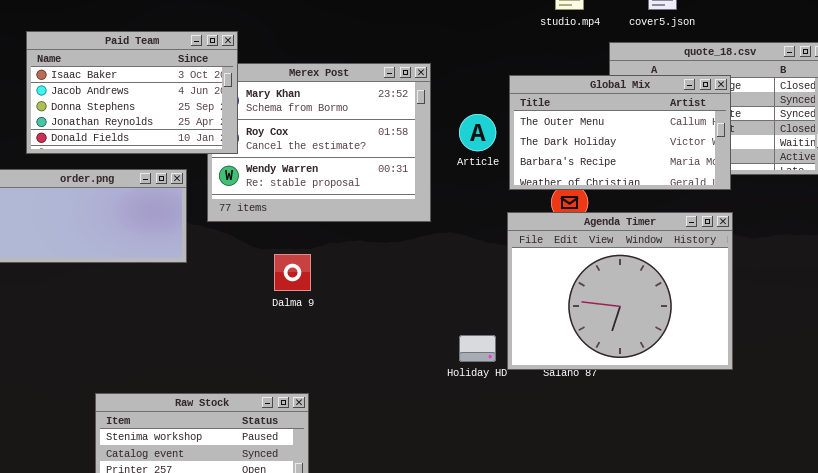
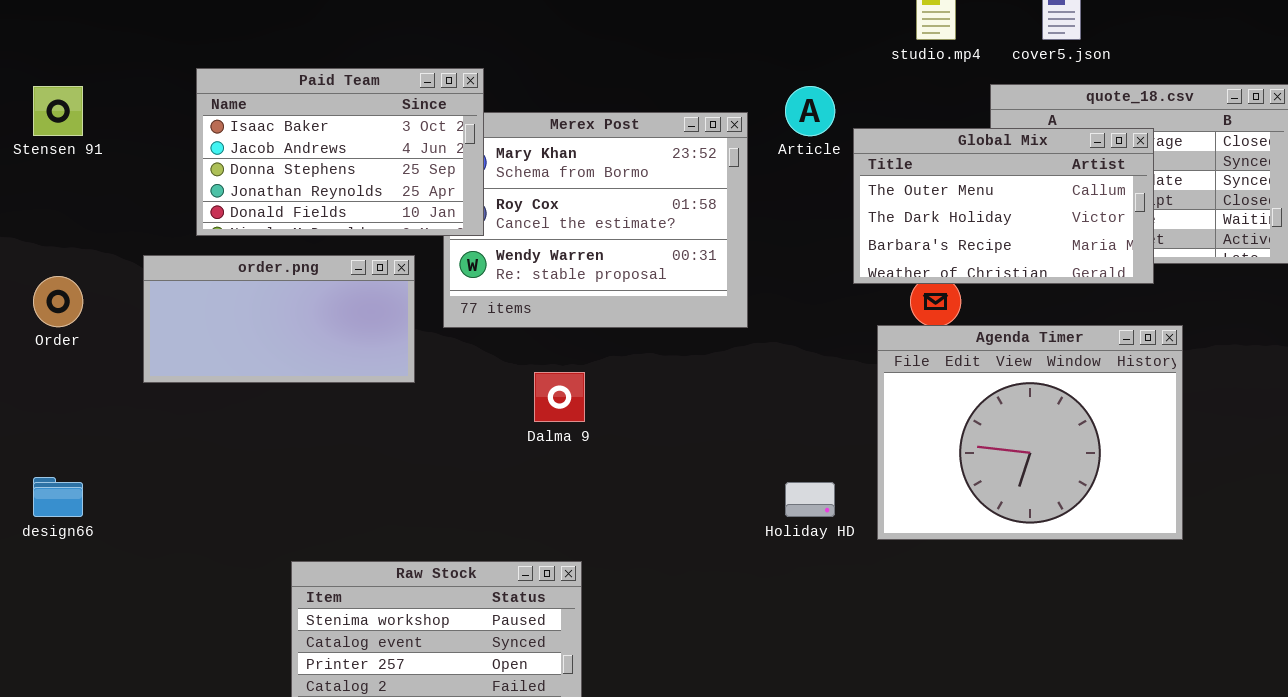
Article: [459,114,496,151] -> [785,86,835,136], moved
Agenda Timer: [507,212,733,370] -> [877,325,1183,540], moved

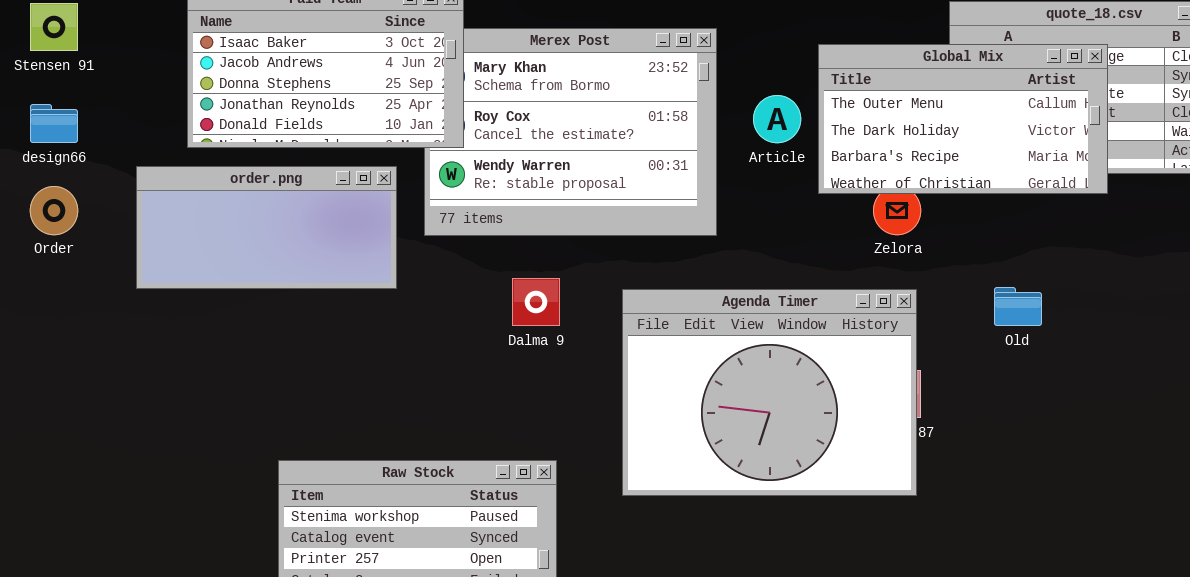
Article: [785,86,835,136] -> [753,95,801,143], moved
Agenda Timer: [877,325,1183,540] -> [622,289,917,496], moved
design66: [33,477,83,517] -> [30,104,78,143], moved

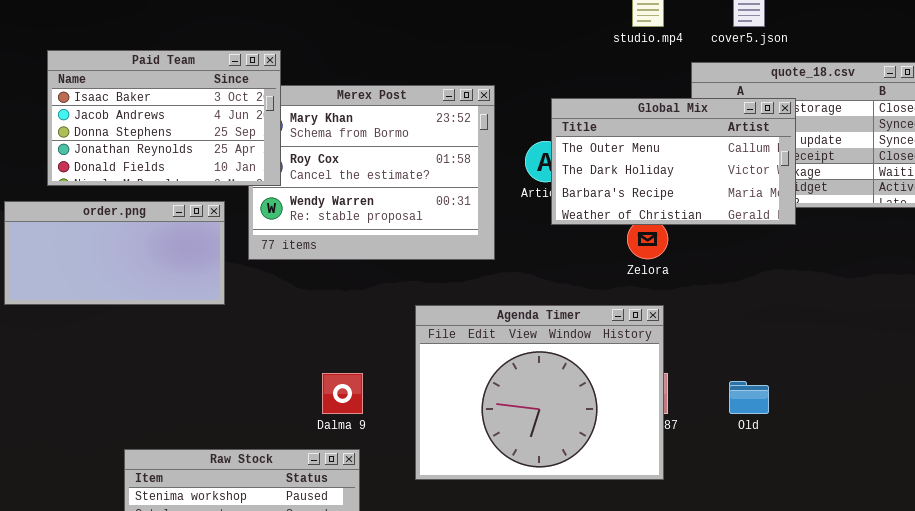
Global Mix: [818,44,1108,194] -> [551,98,796,225], moved
Dalma 9: [512,278,560,326] -> [322,373,363,414], moved
Old: [994,287,1042,326] -> [729,381,769,414], moved

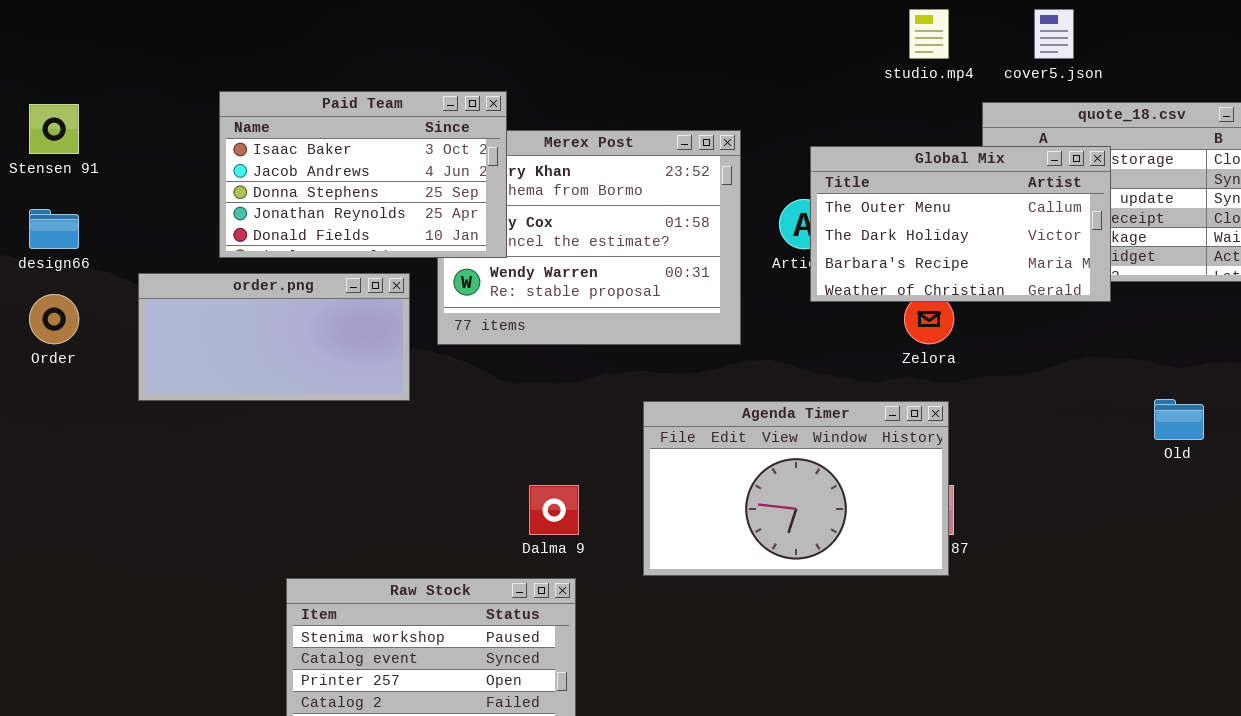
Paid Team: [47,50,281,186] -> [219,91,507,258], moved
Agenda Timer: [415,305,664,480] -> [643,401,949,576], resized
Old: [729,381,769,414] -> [1154,399,1204,440], moved

